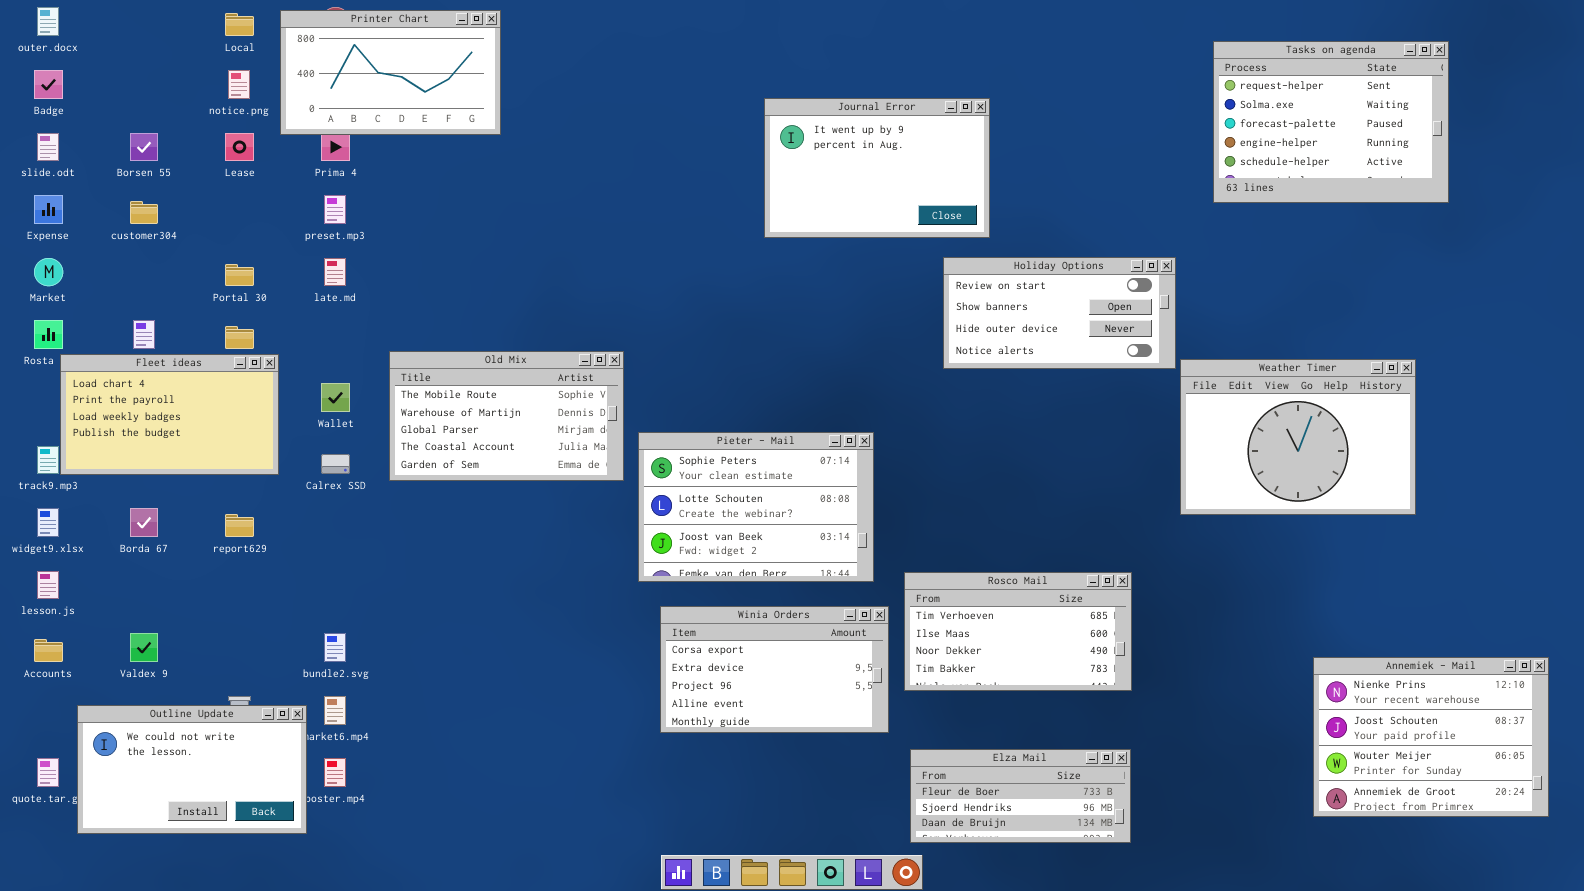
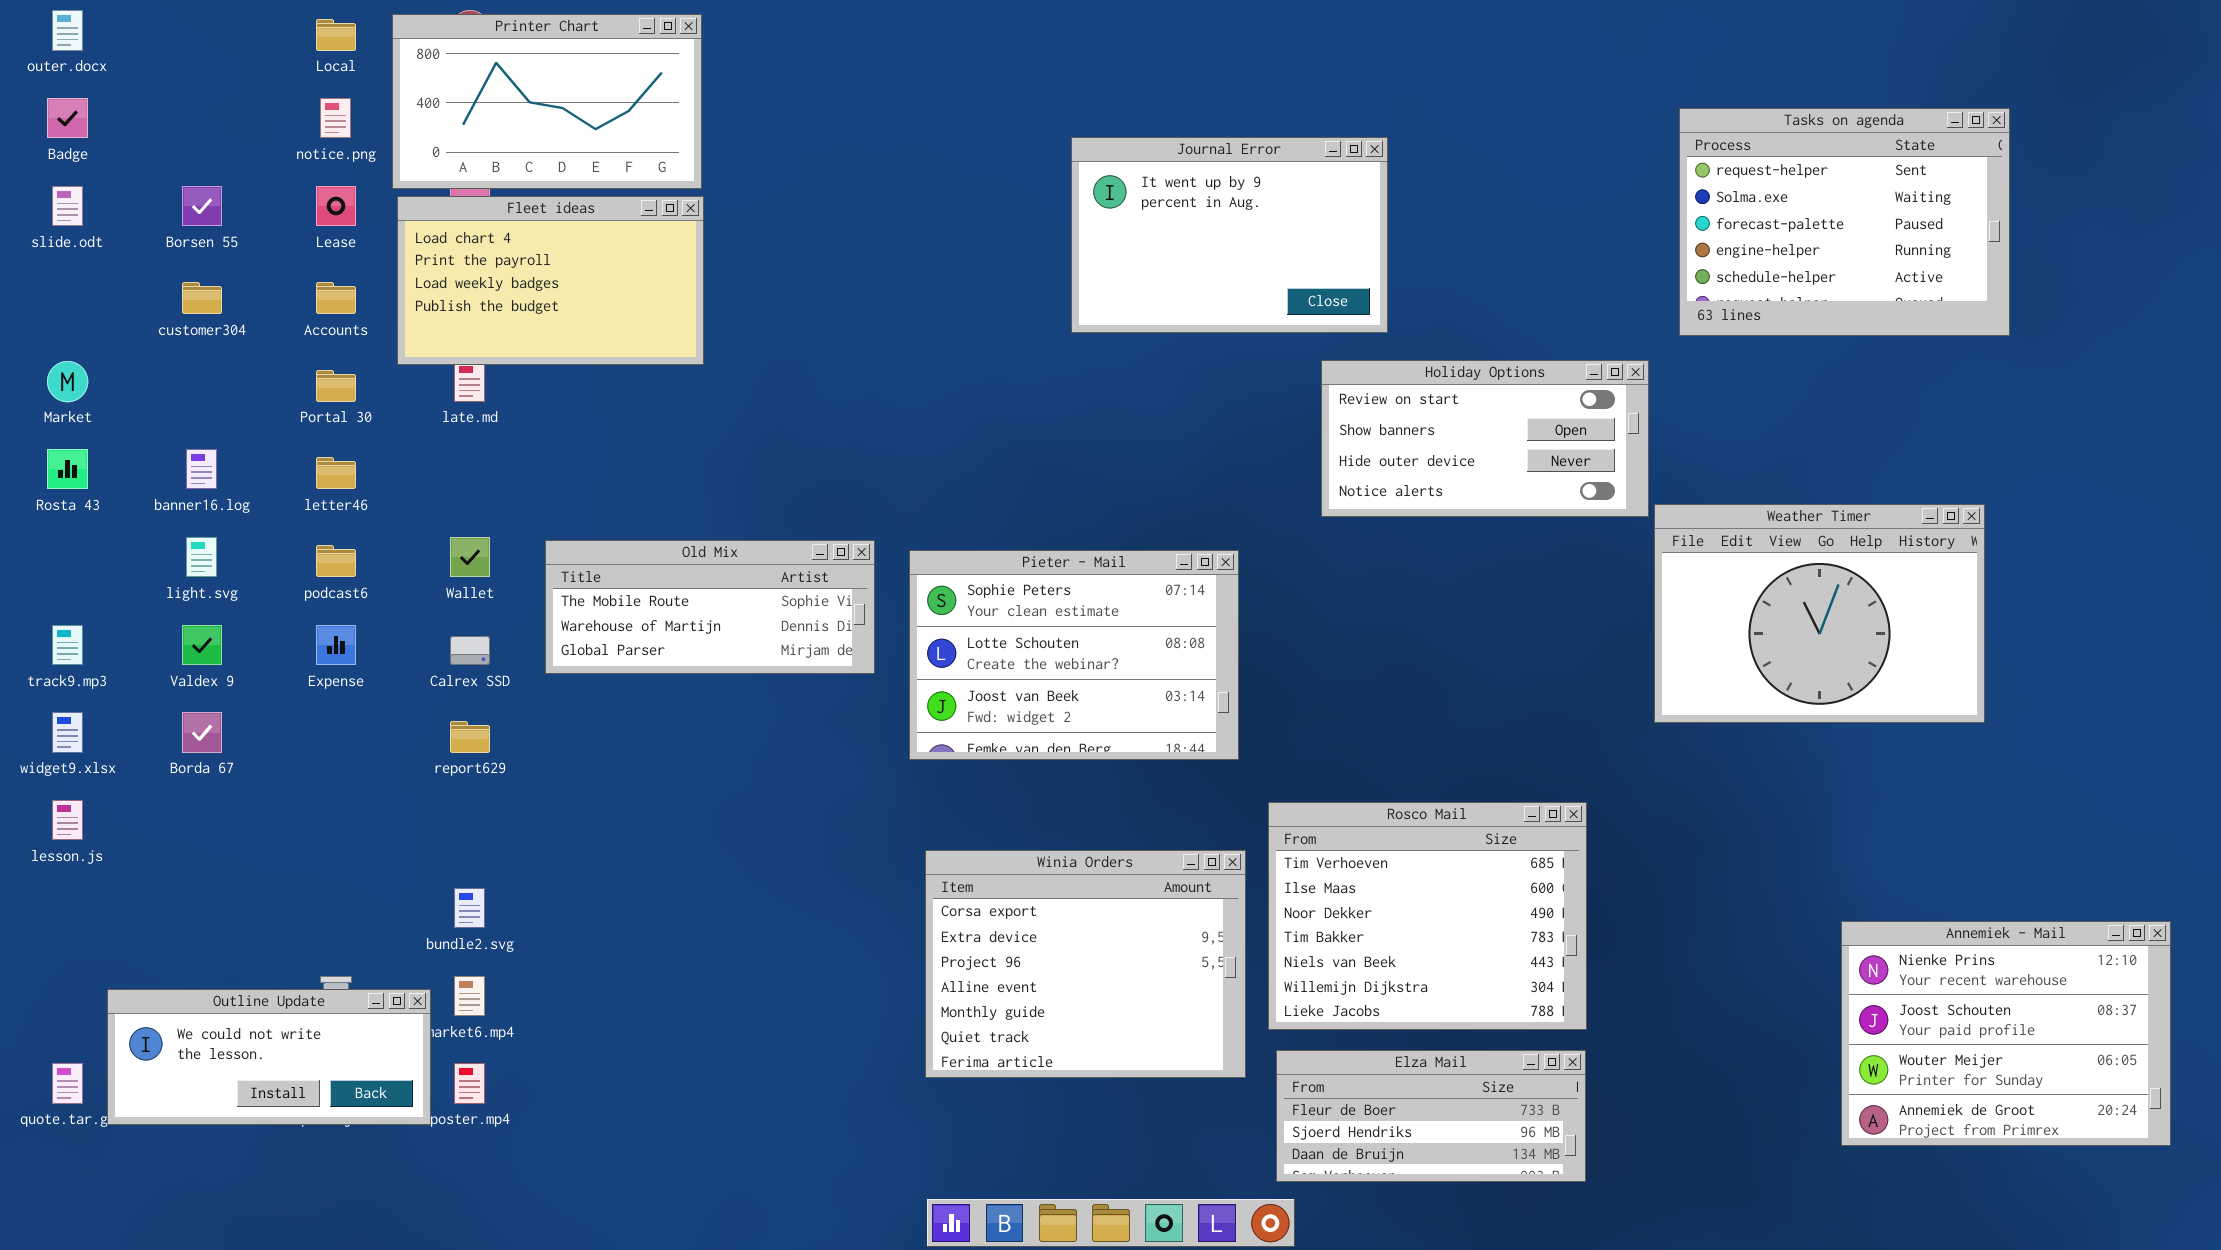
Tasks on agenda: [1213,41,1449,203] -> [1679,108,2010,336], moved
Expense: [34,195,63,224] -> [316,625,356,665], moved
Old Mix: [389,351,624,481] -> [545,540,875,674], resized
Fleet ideas: [60,354,279,475] -> [397,196,704,365], moved
Pieter - Mail: [638,432,874,582] -> [909,550,1239,760], moved
report629: [225,514,254,537] -> [450,721,490,753], moved
Rosco Mail: [904,572,1132,691] -> [1268,802,1587,1030], resized
Winia Orders: [660,606,889,733] -> [925,850,1246,1078], resized
Valdex 9: [130,633,158,662] -> [182,625,222,665], moved
Accounts: [34,639,63,662] -> [316,282,356,314], moved
Outline Update: [77,705,307,834] -> [107,989,431,1125], resized

